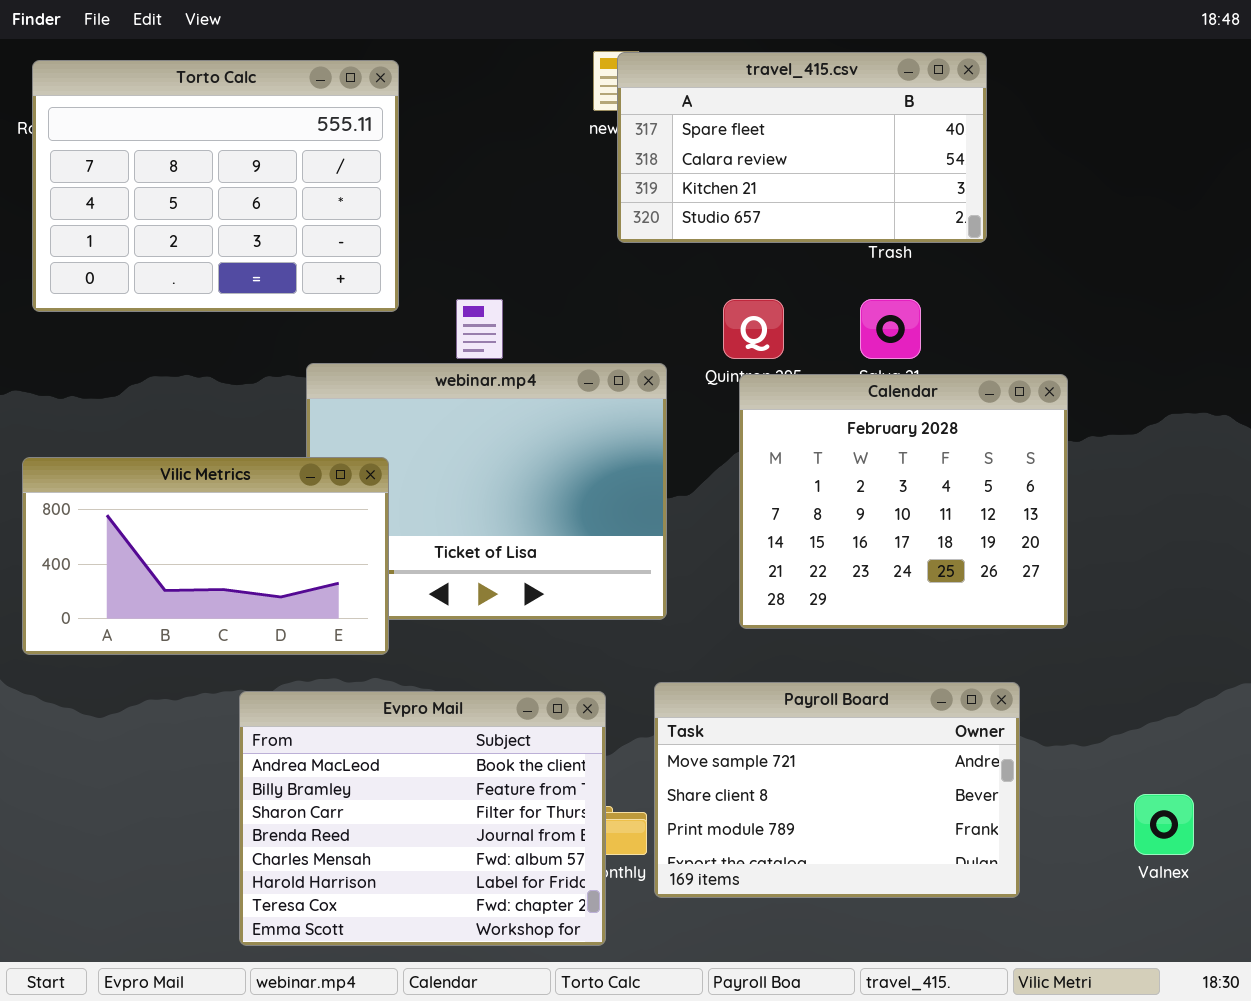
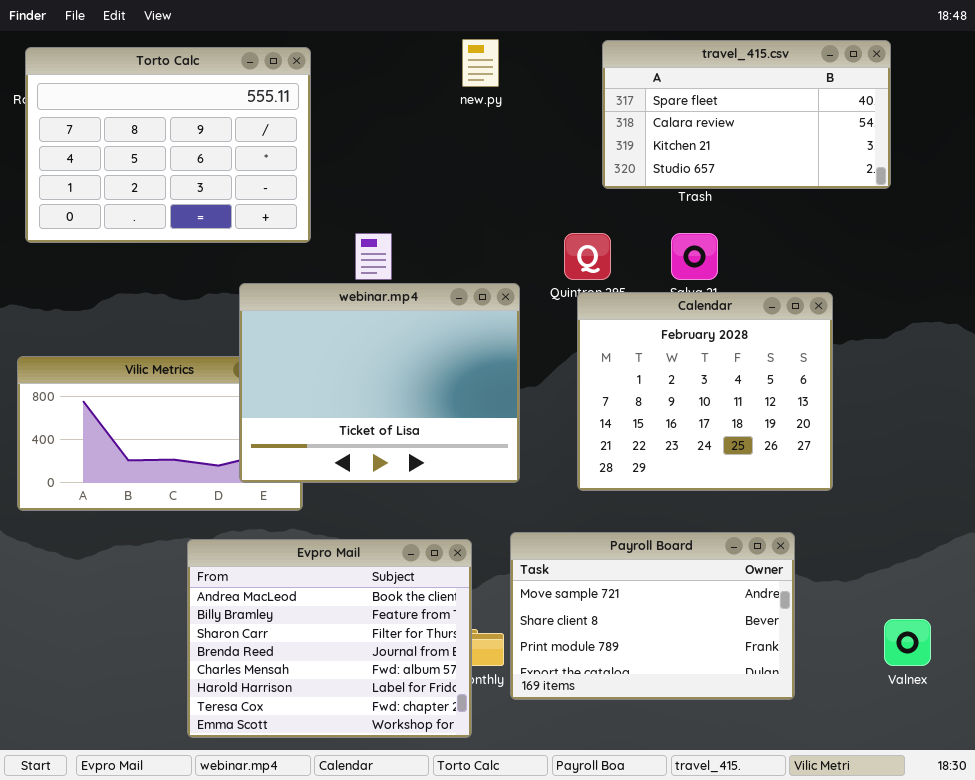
travel_415.csv: [617,52,987,243] -> [602,40,891,189], moved
webinar.mp4: [306,363,667,620] -> [239,283,520,483], raised

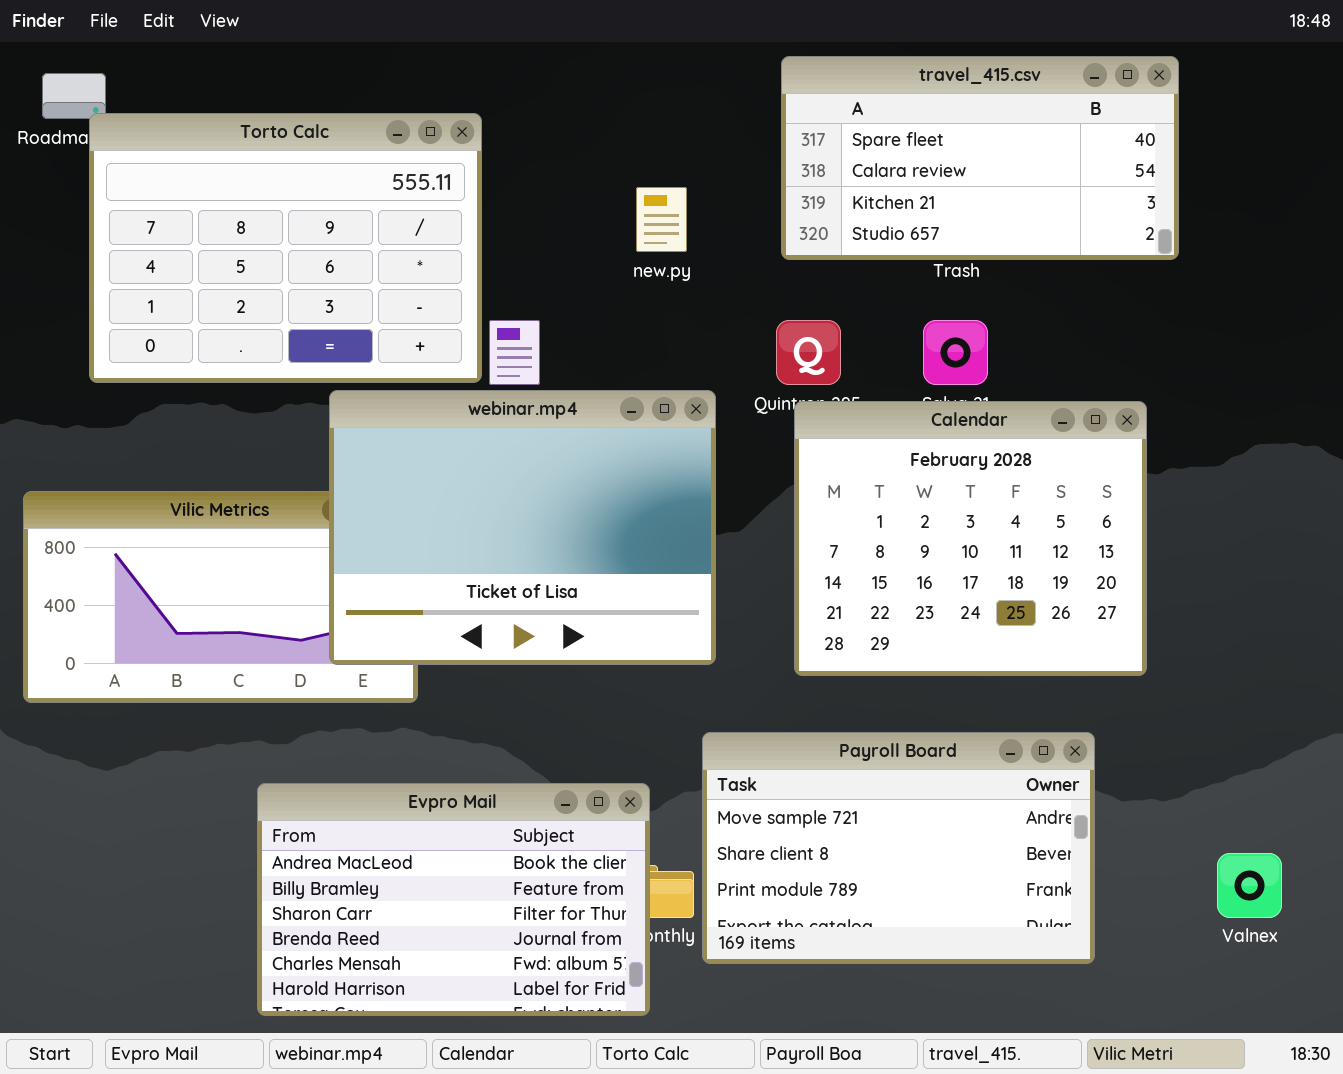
new.py: [462,39,499,87] -> [636,187,687,252], moved
travel_415.csv: [602,40,891,189] -> [781,56,1179,260], moved
Torto Calc: [25,47,311,243] -> [89,113,482,383], moved
Evpro Mail: [187,539,472,738] -> [257,783,650,1016], resized

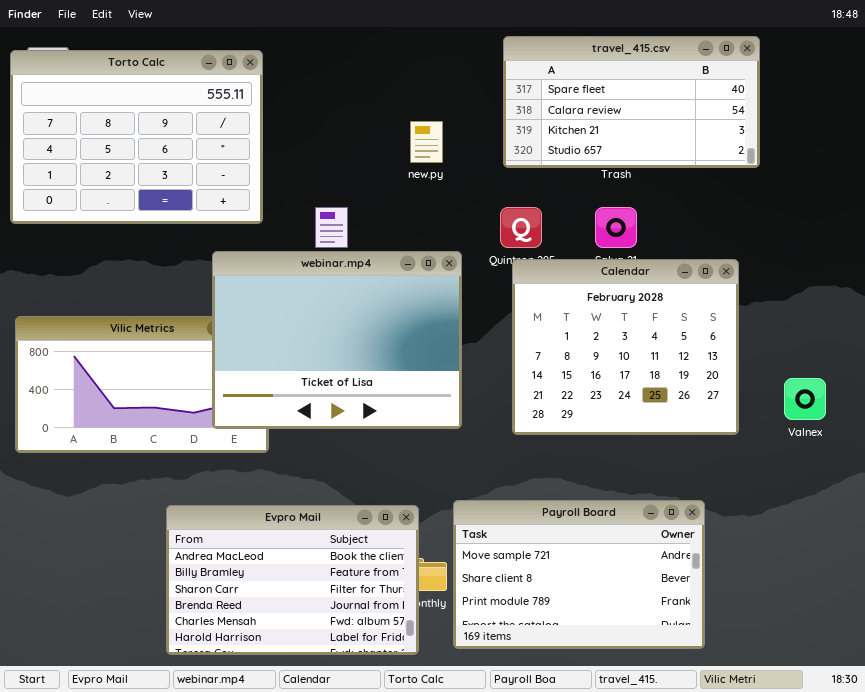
Torto Calc: [89,113,482,383] -> [10,50,263,224], moved
Payroll Board: [702,732,1095,964] -> [453,500,705,649], moved
Valnex: [1217,853,1282,918] -> [784,378,826,420], moved

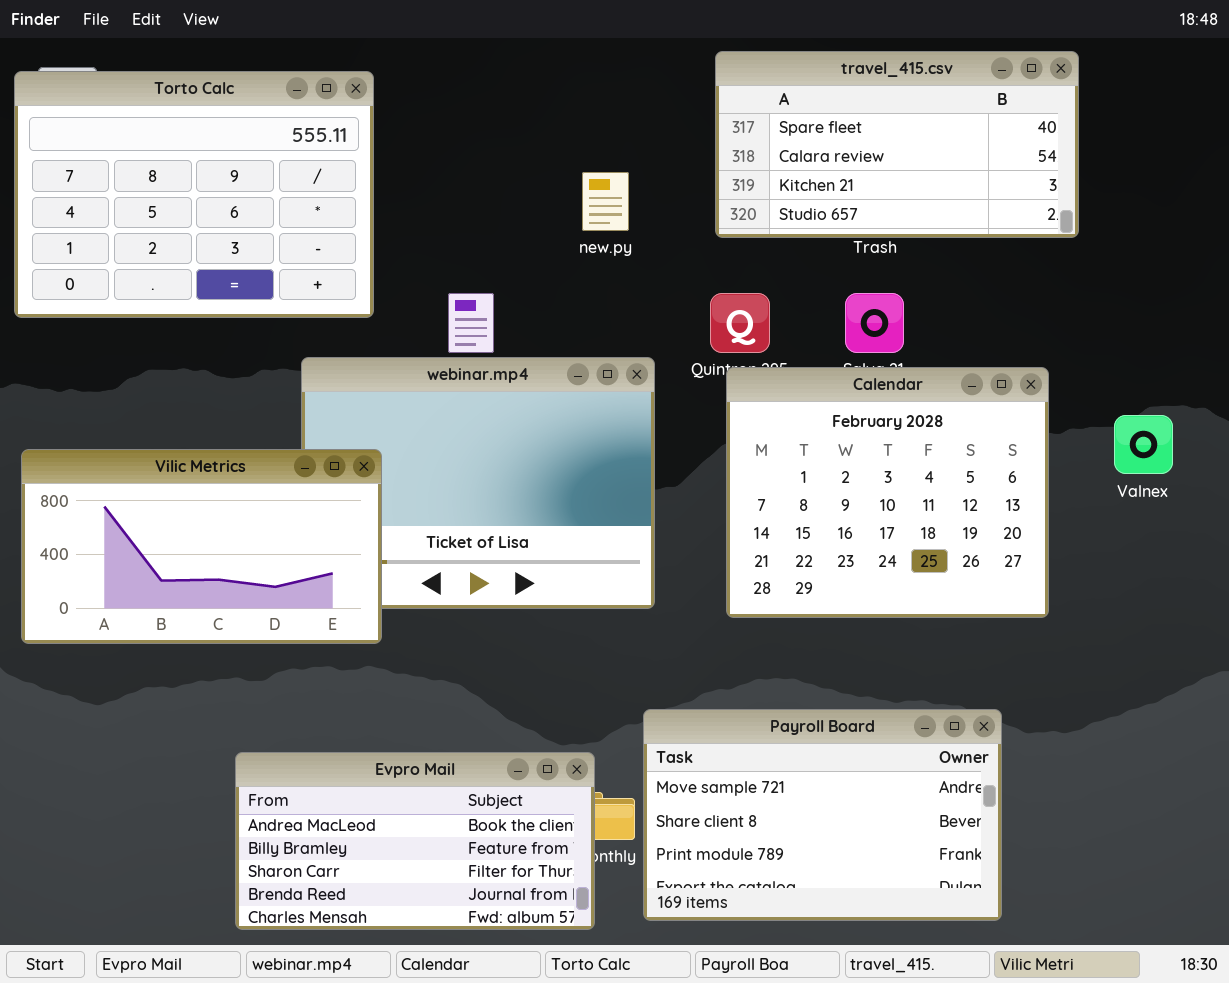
Vilic Metrics: [15,316,269,453] -> [21,449,382,644], raised
Valnex: [784,378,826,420] -> [1114,415,1173,474], moved
Evpro Mail: [166,505,419,655] -> [235,752,595,930], resized

